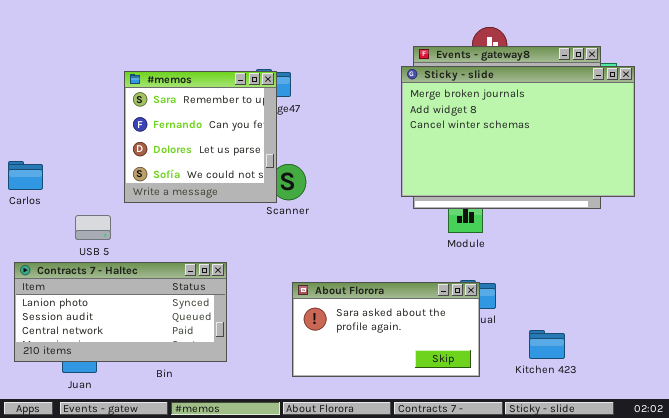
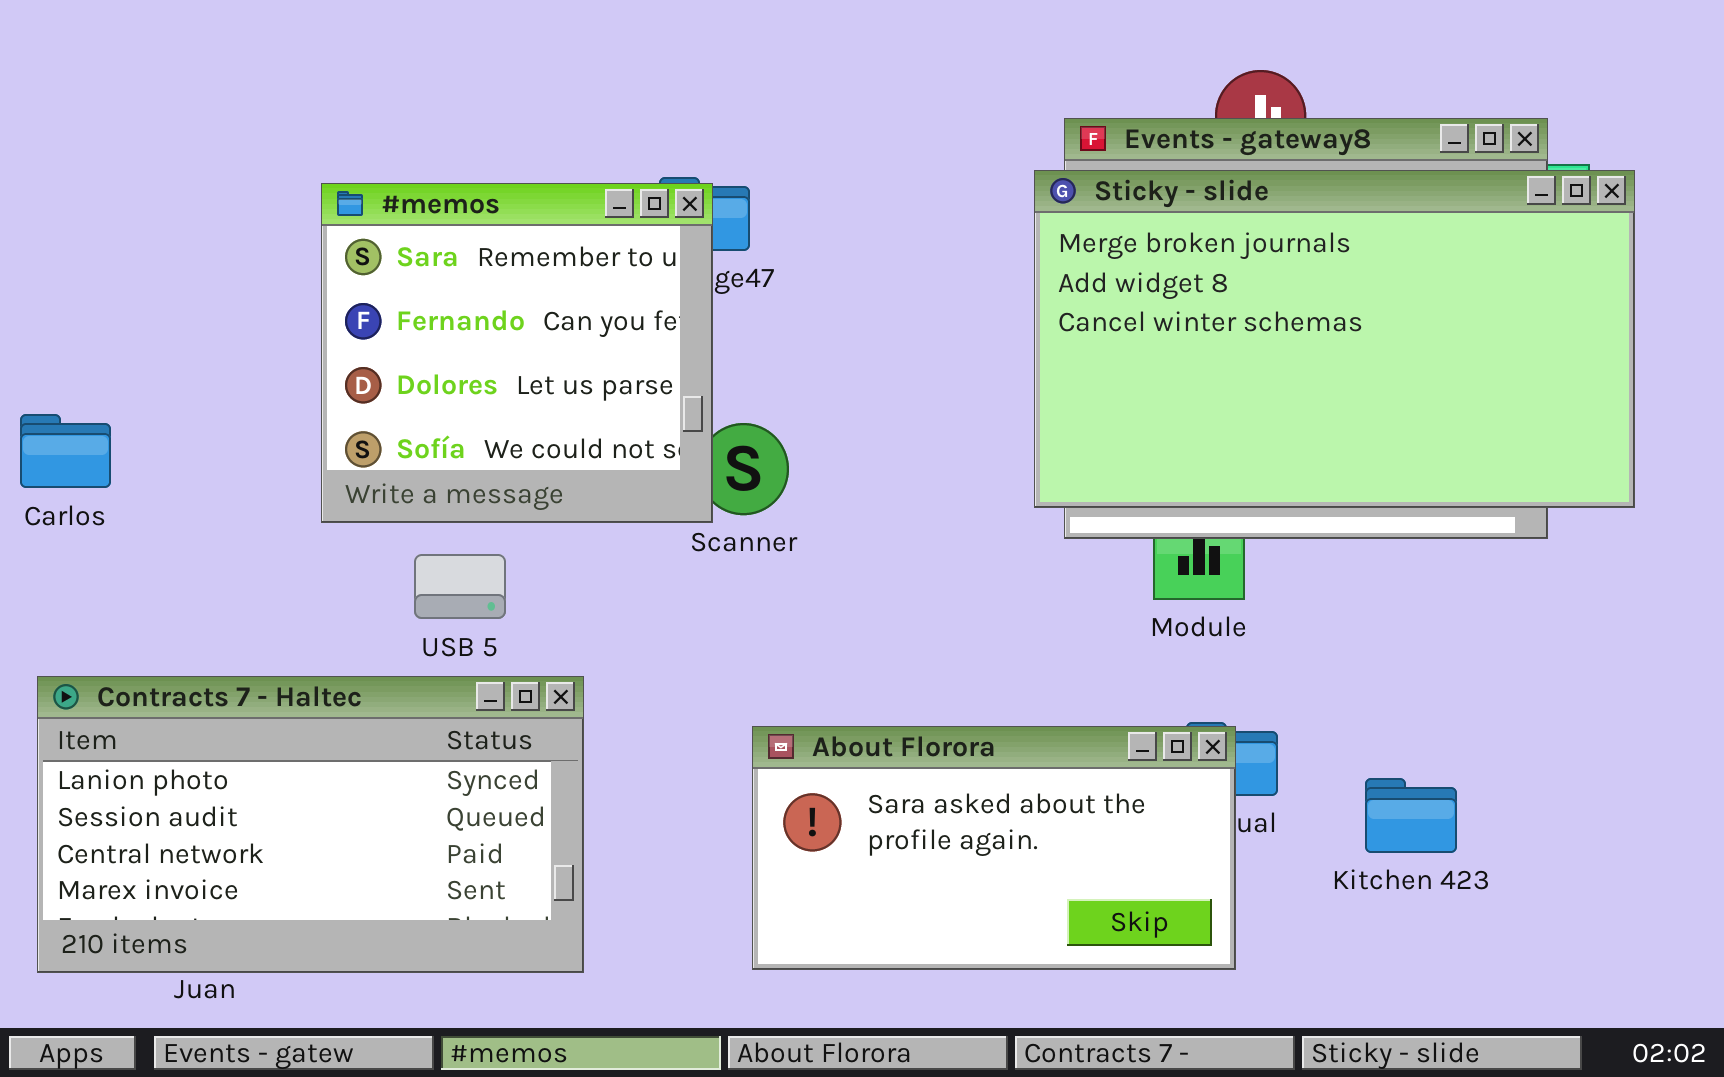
USB 5: [75,215,111,240] -> [414,554,506,619], moved
Contracts 7 - Haltec: [14,262,227,362] -> [37,676,584,973], resized
Kitchen 423: [529,330,565,359] -> [1365,778,1457,853], moved

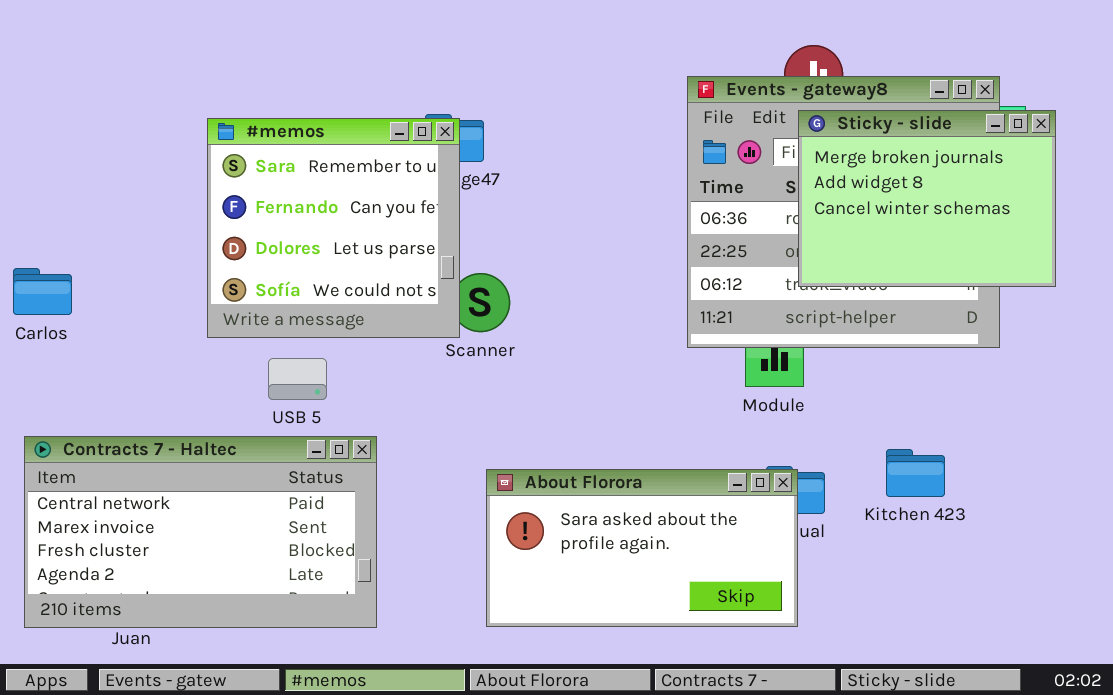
Sticky - slide: [1034,170,1635,508] -> [798,110,1056,287], resized
Contracts 7 - Haltec: [37,676,584,973] -> [24,436,377,628], scrolled down 2 rows
Kitchen 423: [1365,778,1457,853] -> [886,449,945,497], moved

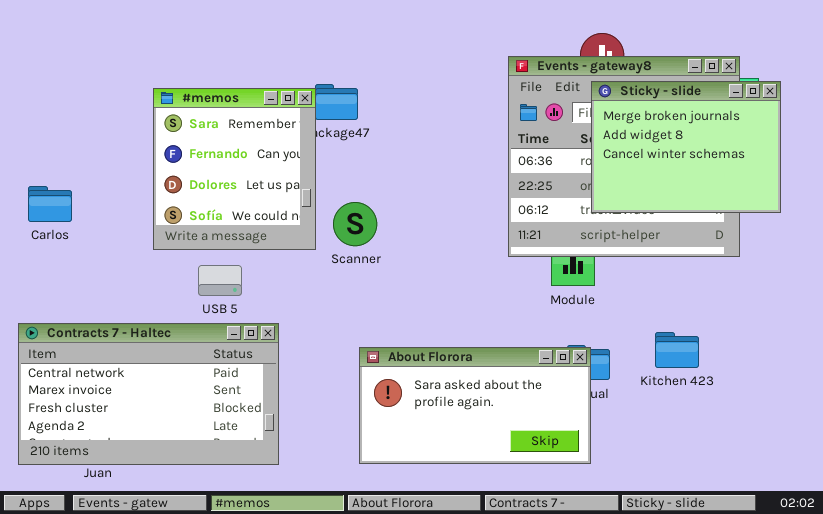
#memos: [207,118,460,338] -> [153,88,316,250], resized
Carlos: [13,268,72,315] -> [28,186,72,222], moved

